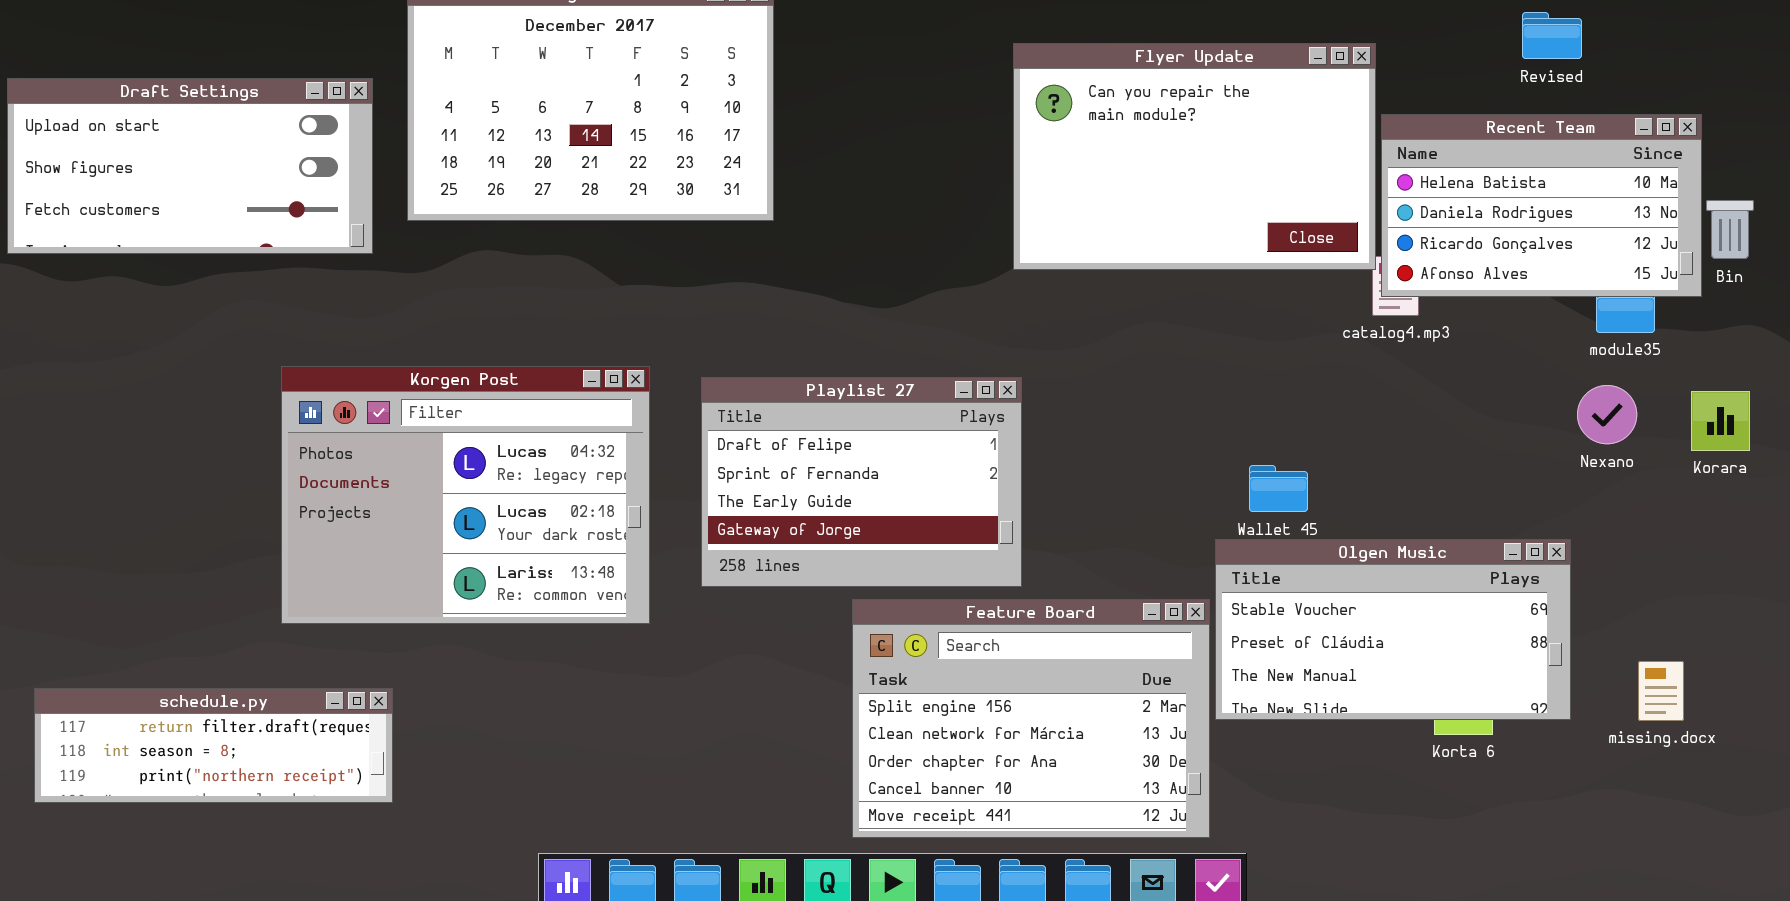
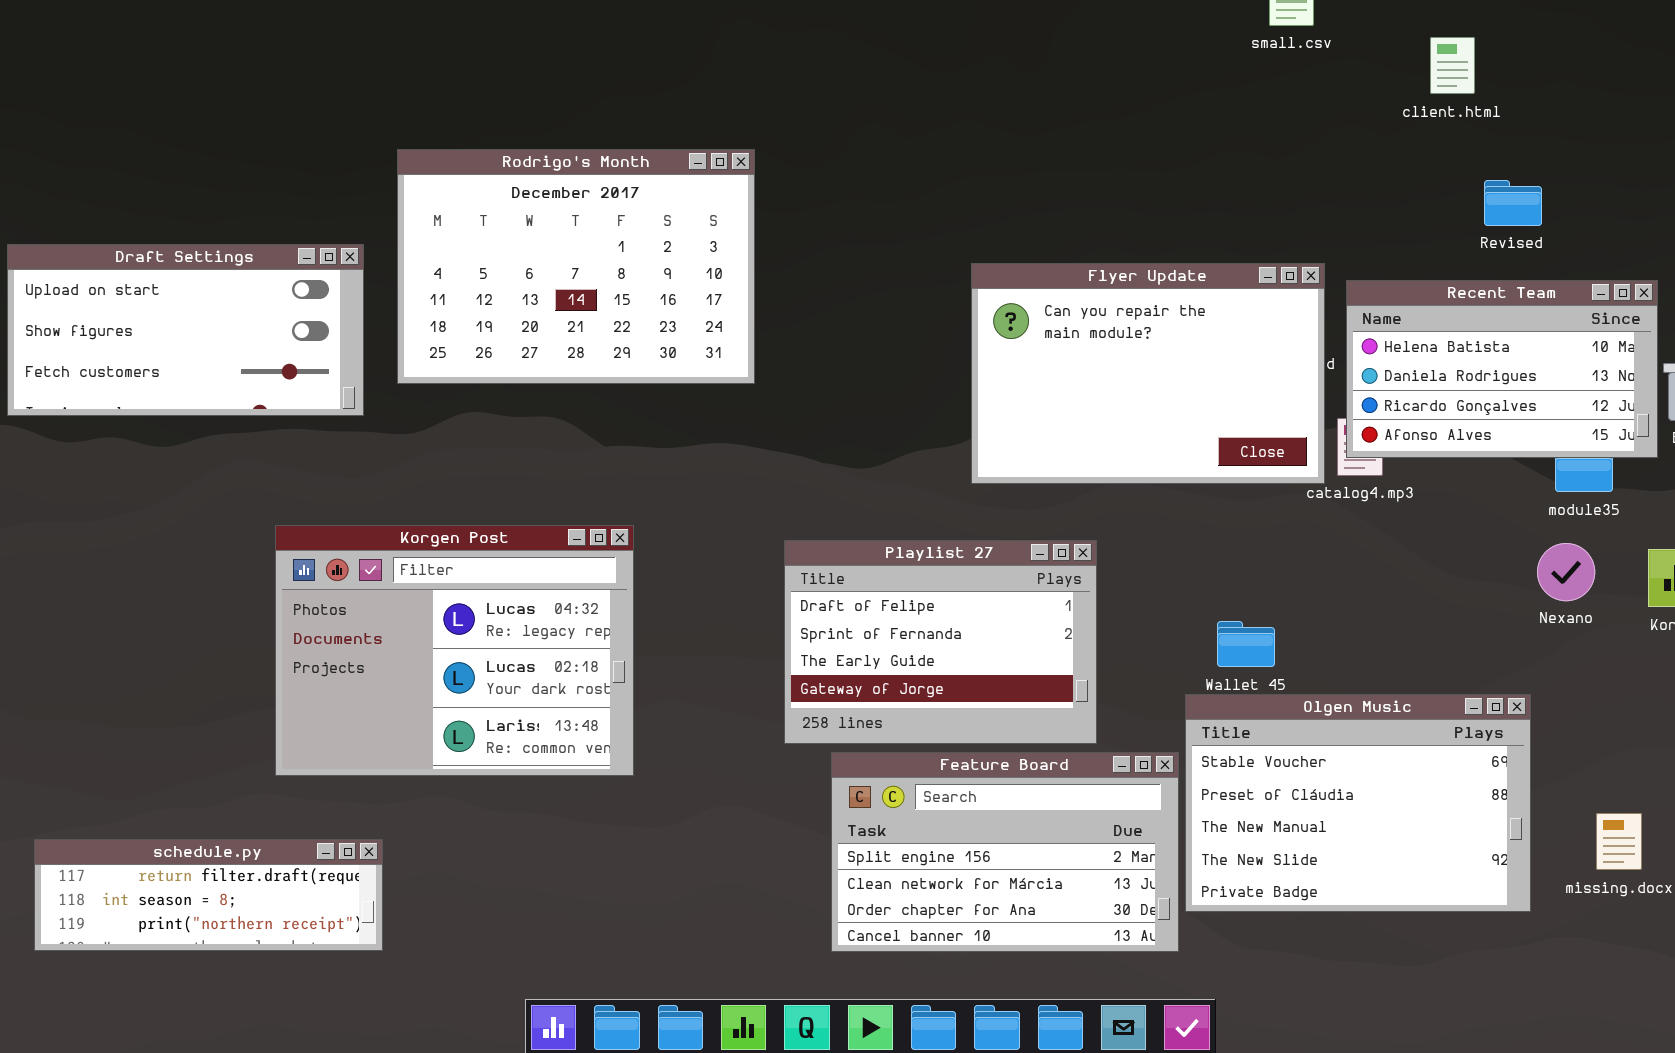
Flyer Update: [1013,43,1376,270] -> [971,263,1325,484], moved
Playlist 27: [701,377,1022,587] -> [784,540,1097,744], moved
Olgen Music: [1215,539,1571,720] -> [1185,694,1531,912], resized
Feature Board: [852,599,1210,838] -> [831,752,1179,952], resized

